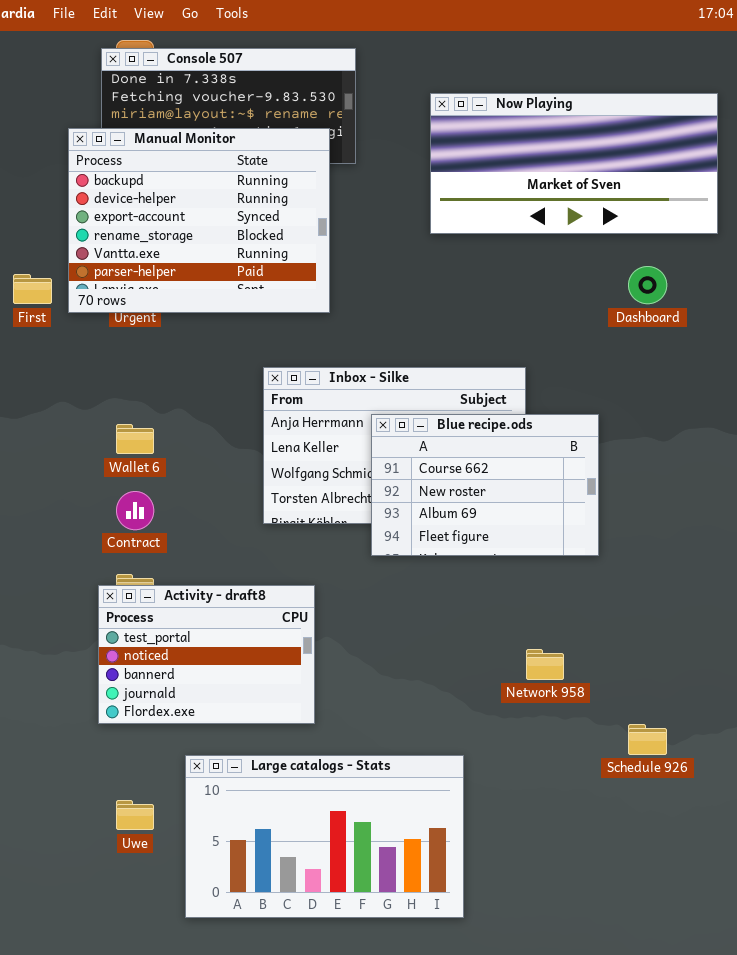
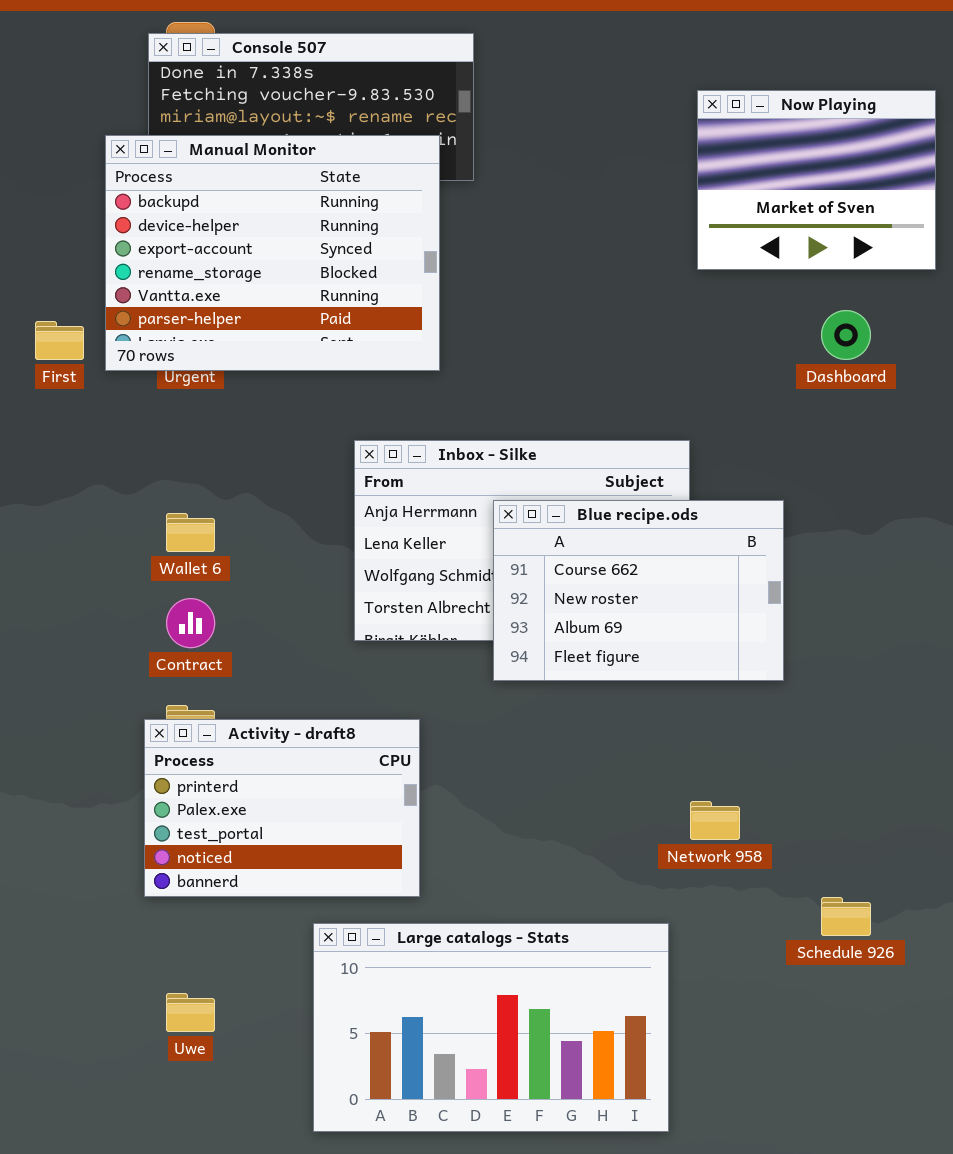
Now Playing: [430,93,718,234] -> [697,90,936,270], resized
Activity - draft8: [98,585,315,724] -> [144,719,420,897], scrolled up 2 rows
Large catalogs - Stats: [185,755,464,918] -> [313,923,669,1132], moved

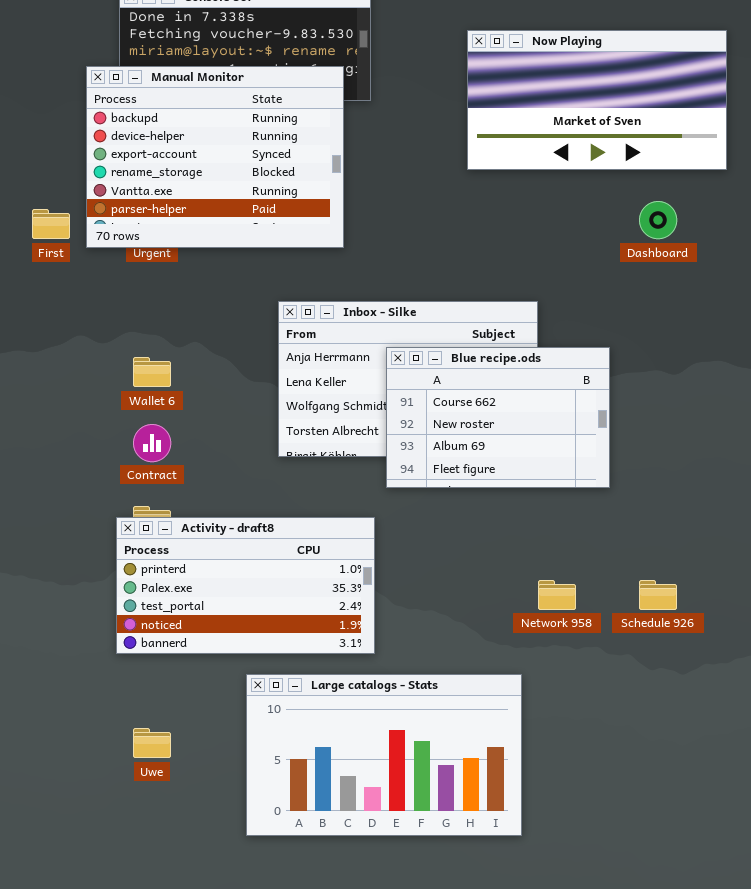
Now Playing: [697,90,936,270] -> [467,30,727,170], resized
Activity - draft8: [144,719,420,897] -> [116,517,375,654], resized
Schedule 926: [821,897,871,936] -> [639,580,677,610], moved

